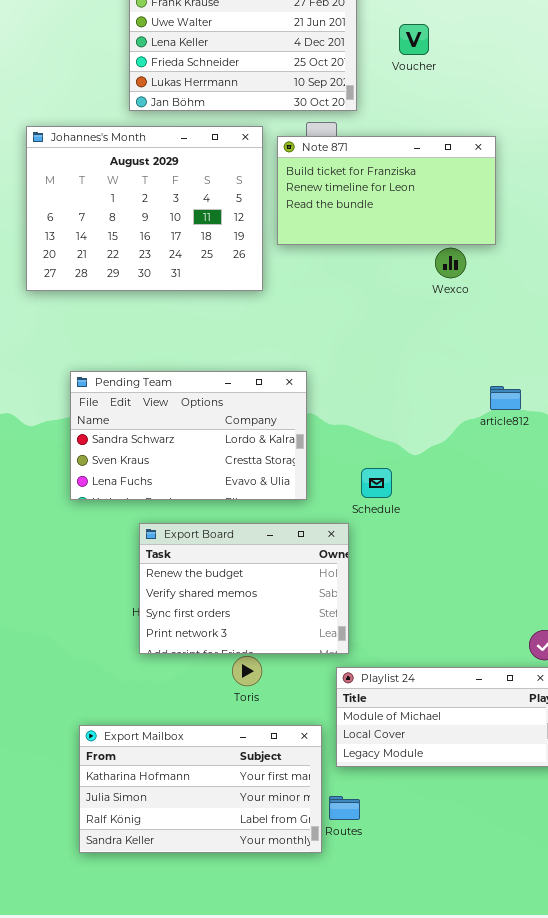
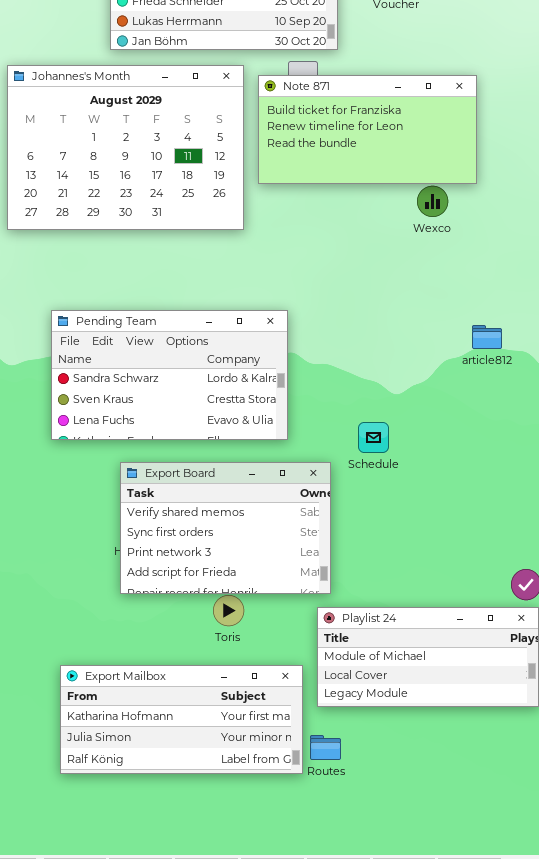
Schedule: [361,468,392,498] -> [358,422,389,453], moved
Export Board: [139,523,349,654] -> [120,462,331,594], scrolled down 1 row
Export Mailbox: [79,725,322,853] -> [60,665,303,774], resized

